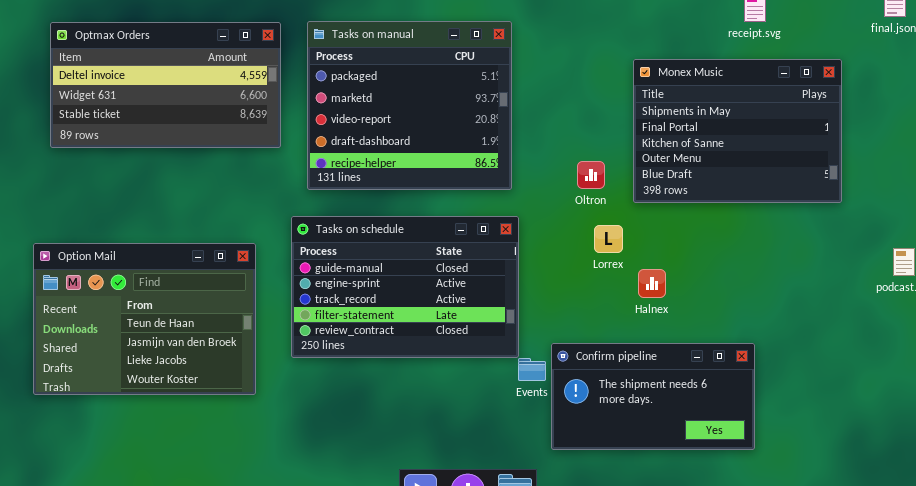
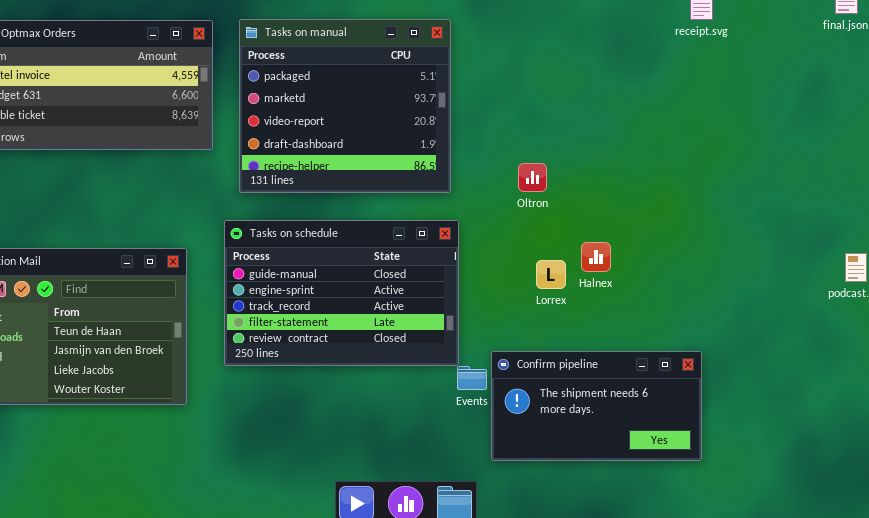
Monex Music: [633,59,842,203] -> none, closed
Lorrex: [594,225,623,253] -> [536,260,566,289], moved
Halnex: [638,269,666,298] -> [581,242,611,272], moved

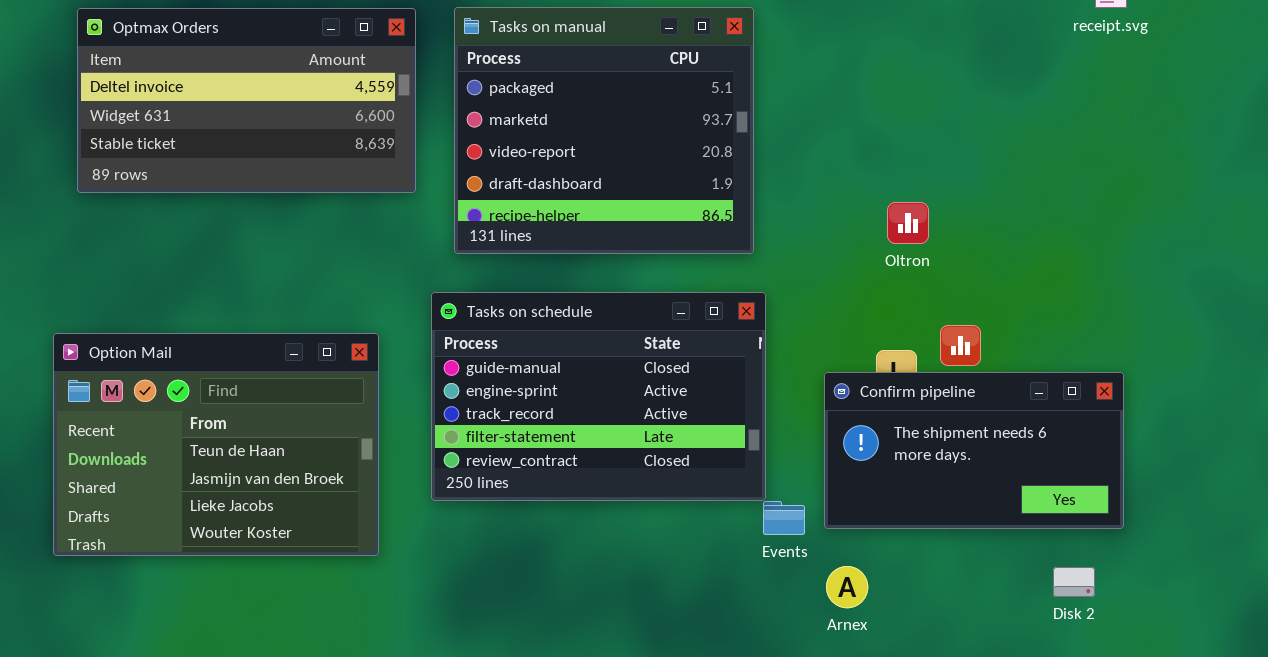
Oltron: [518,163,547,192] -> [887,202,929,244], moved
Confirm pipeline: [491,351,702,461] -> [824,372,1124,529], moved

